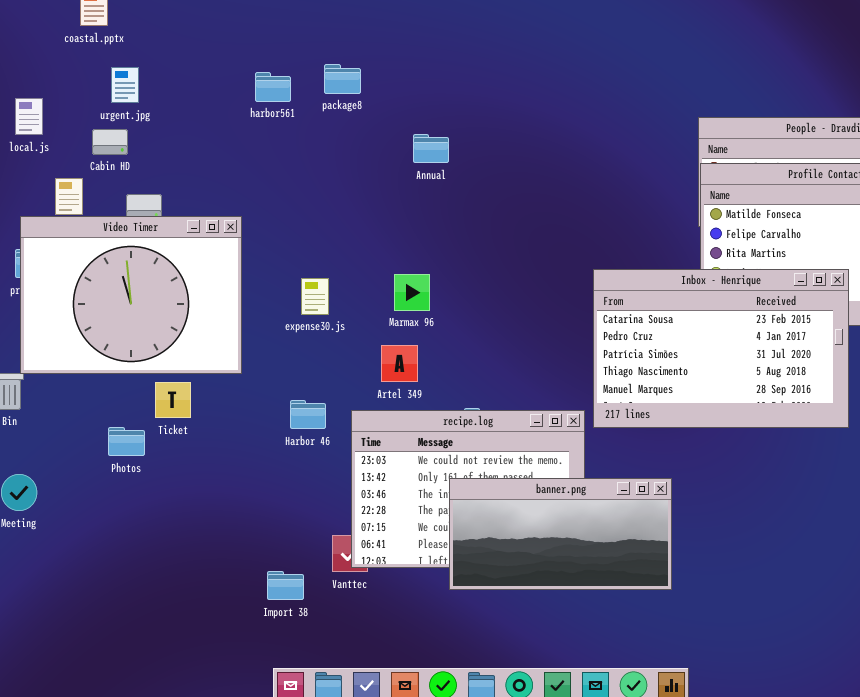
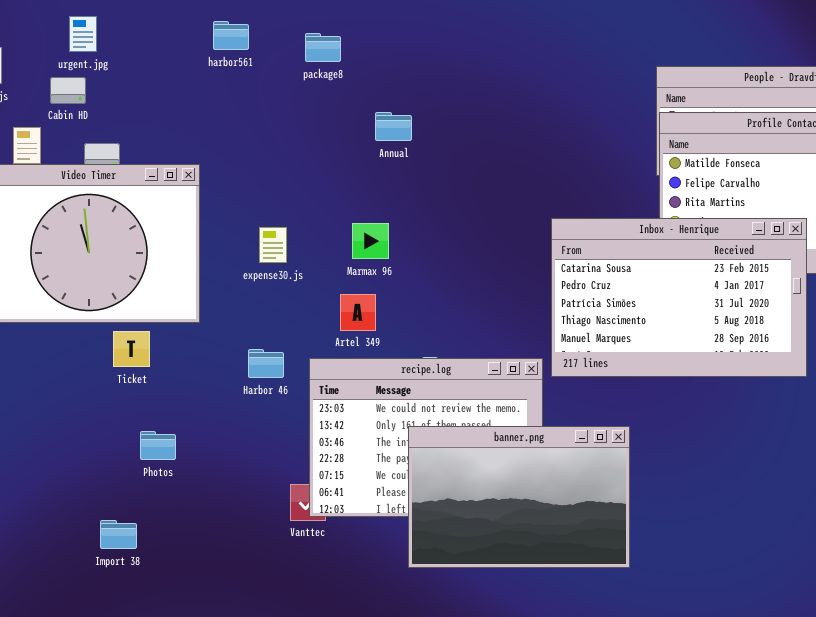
package8: [324,64,361,94] -> [305,33,341,62], moved
Annual: [413,134,449,163] -> [375,112,412,141], moved
Photos: [108,427,145,456] -> [140,431,176,460], moved
banner.png: [449,478,672,590] -> [408,426,630,568], resized
Import 38: [267,571,304,600] -> [100,520,137,549], moved

